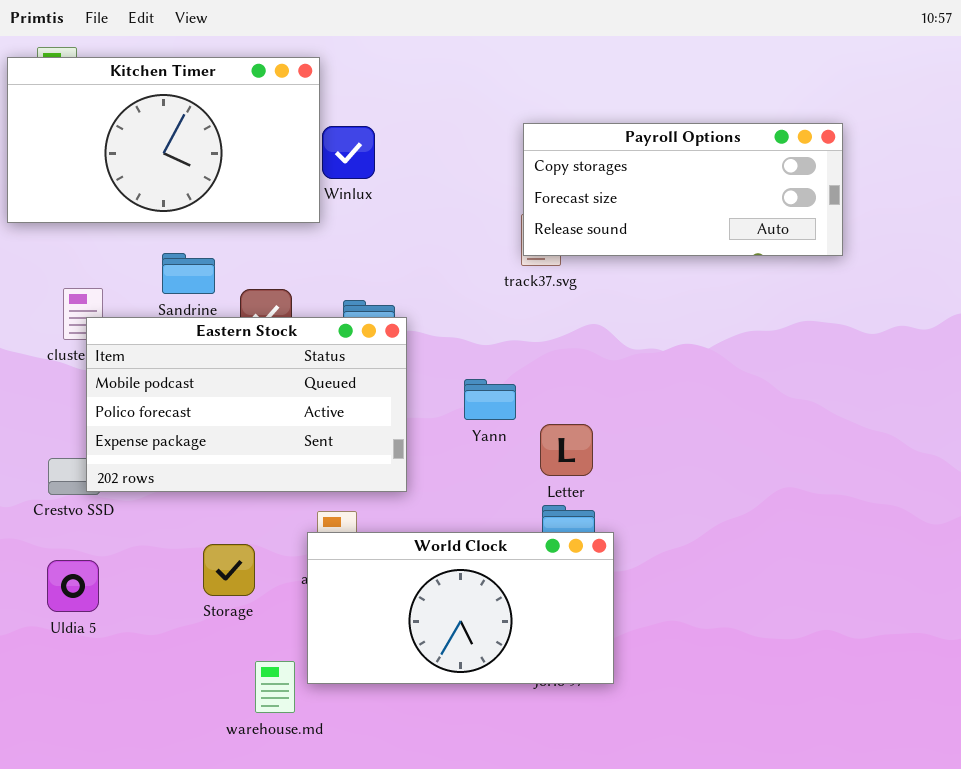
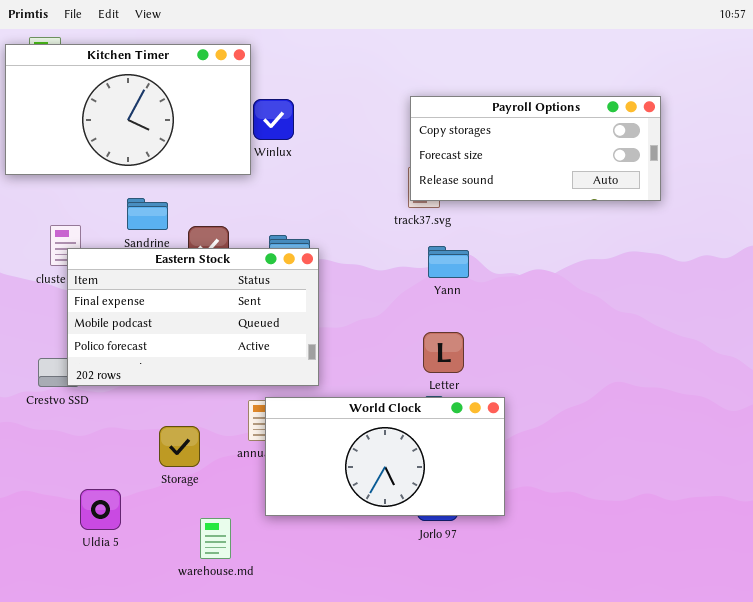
Eastern Stock: [86,317,407,492] -> [67,248,319,386], scrolled up 1 row
Yann: [464,379,516,420] -> [428,246,469,278], moved
World Clock: [307,532,614,684] -> [265,397,505,516], moved
Uldia 5: [47,560,99,612] -> [80,489,121,530], moved

